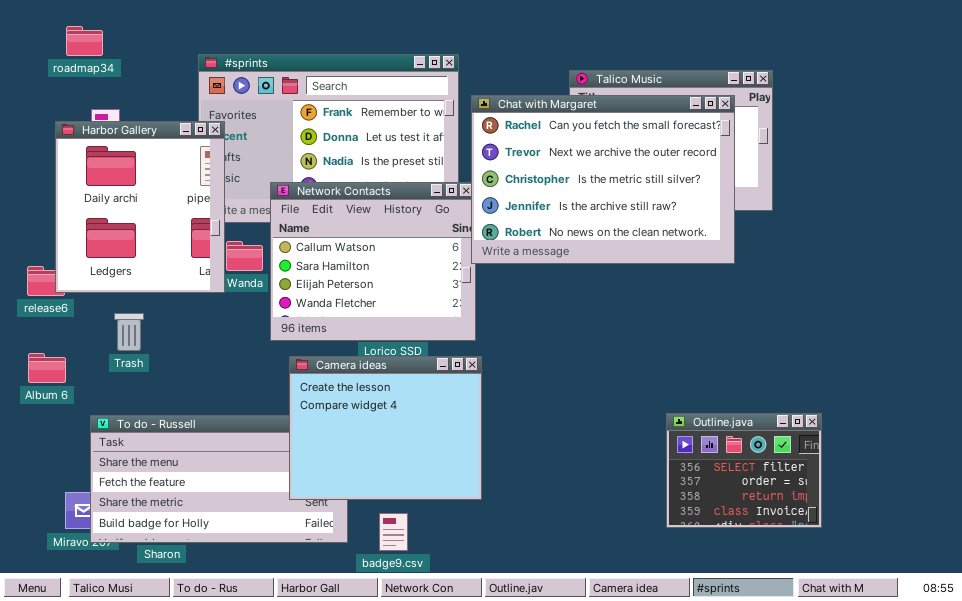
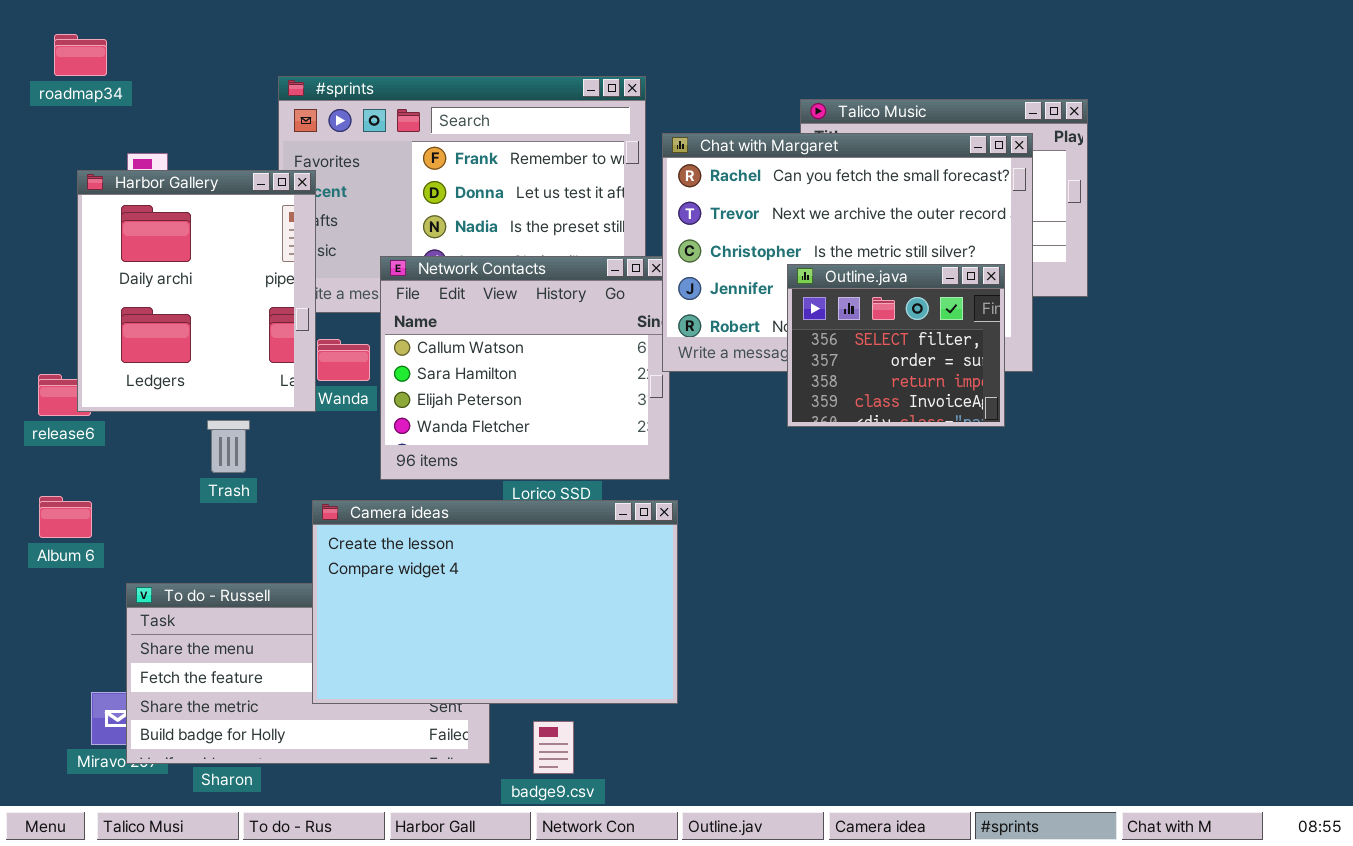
roadmap34: [66,26,103,56] -> [54,34,107,76], moved
Trash: [114,313,144,351] -> [207,420,250,473], moved
Camera ideas: [289,356,482,500] -> [312,500,678,704], resized
Outline.java: [666,413,822,528] -> [787,264,1005,427], moved

